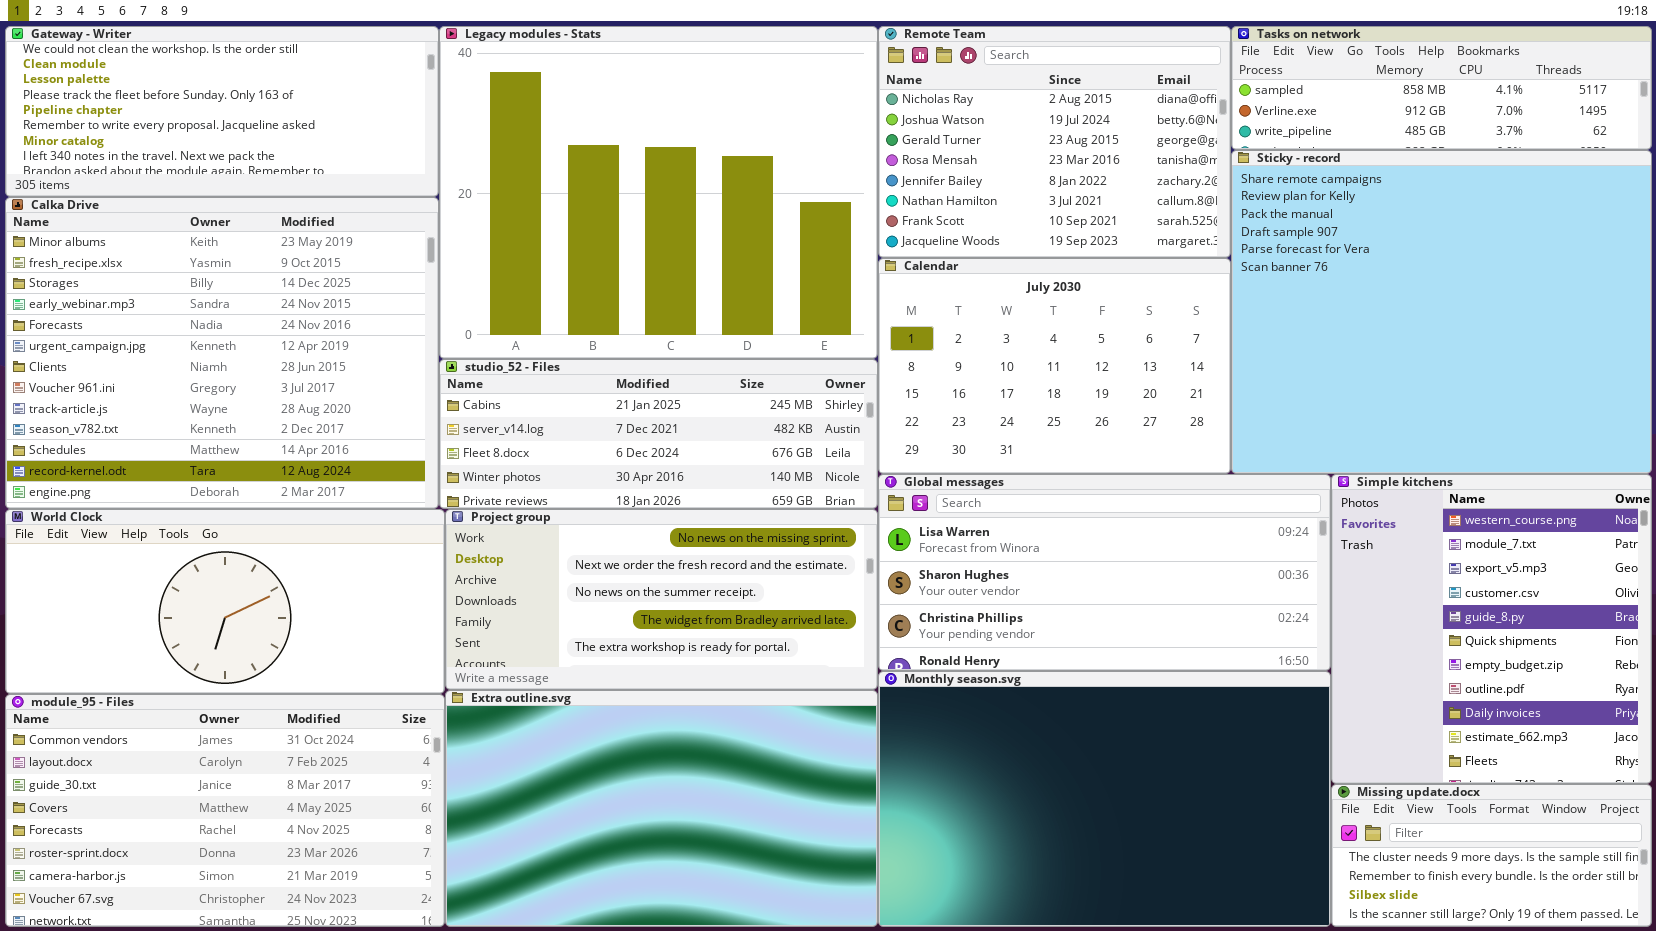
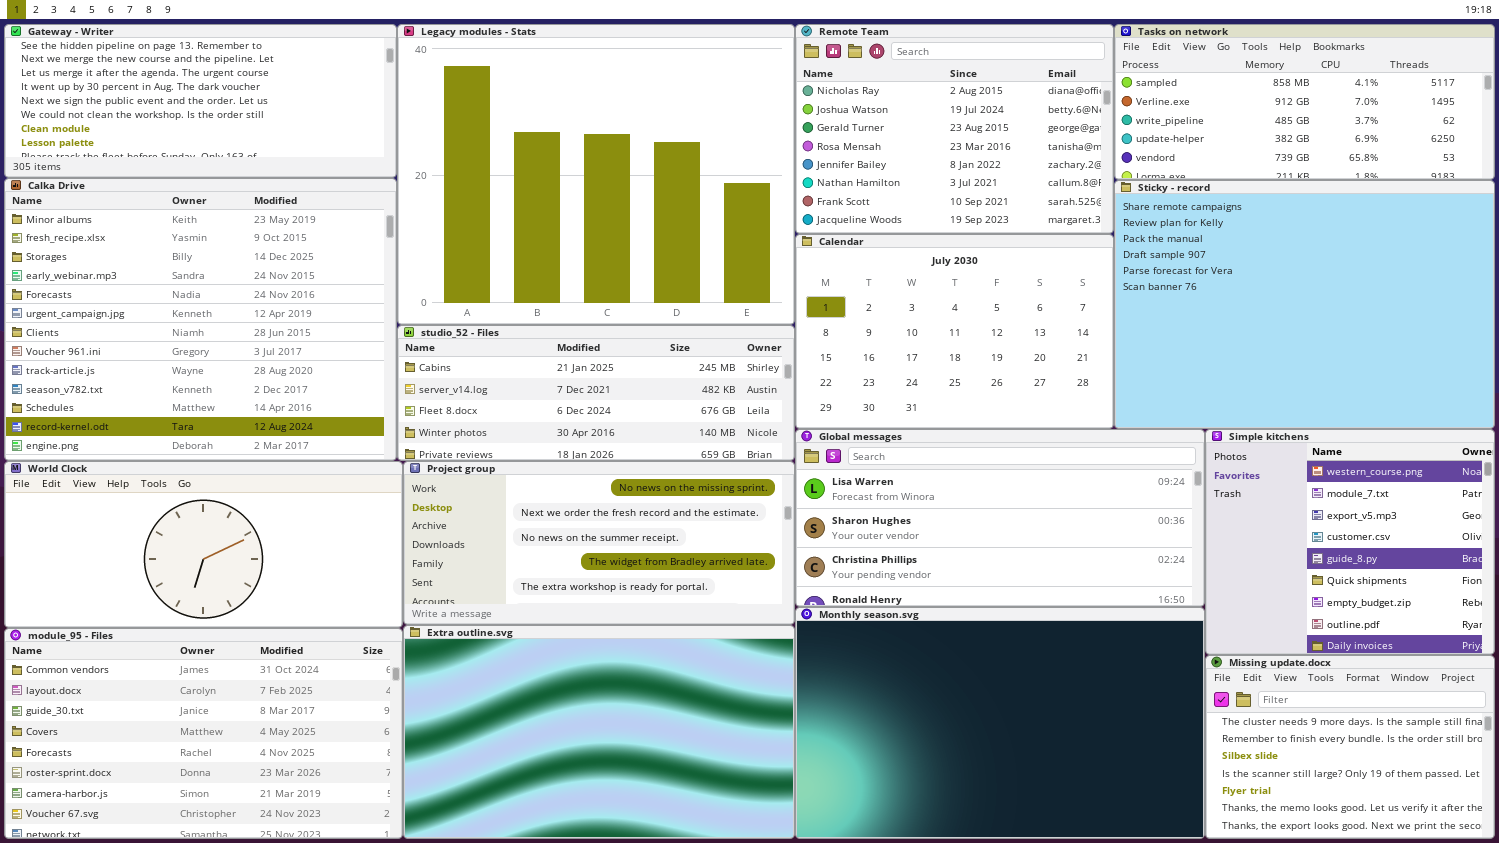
Gateway - Writer: [5,26,439,197] -> [4,24,397,178], scrolled up 5 rows
Tasks on network: [1231,26,1652,150] -> [1114,24,1495,180], resized
Sticky - record: [1231,150,1652,474] -> [1114,180,1495,429], resized
Simple kitchens: [1331,474,1652,784] -> [1205,429,1495,655], resized
Missing update.docx: [1331,784,1652,927] -> [1205,655,1495,839], resized

